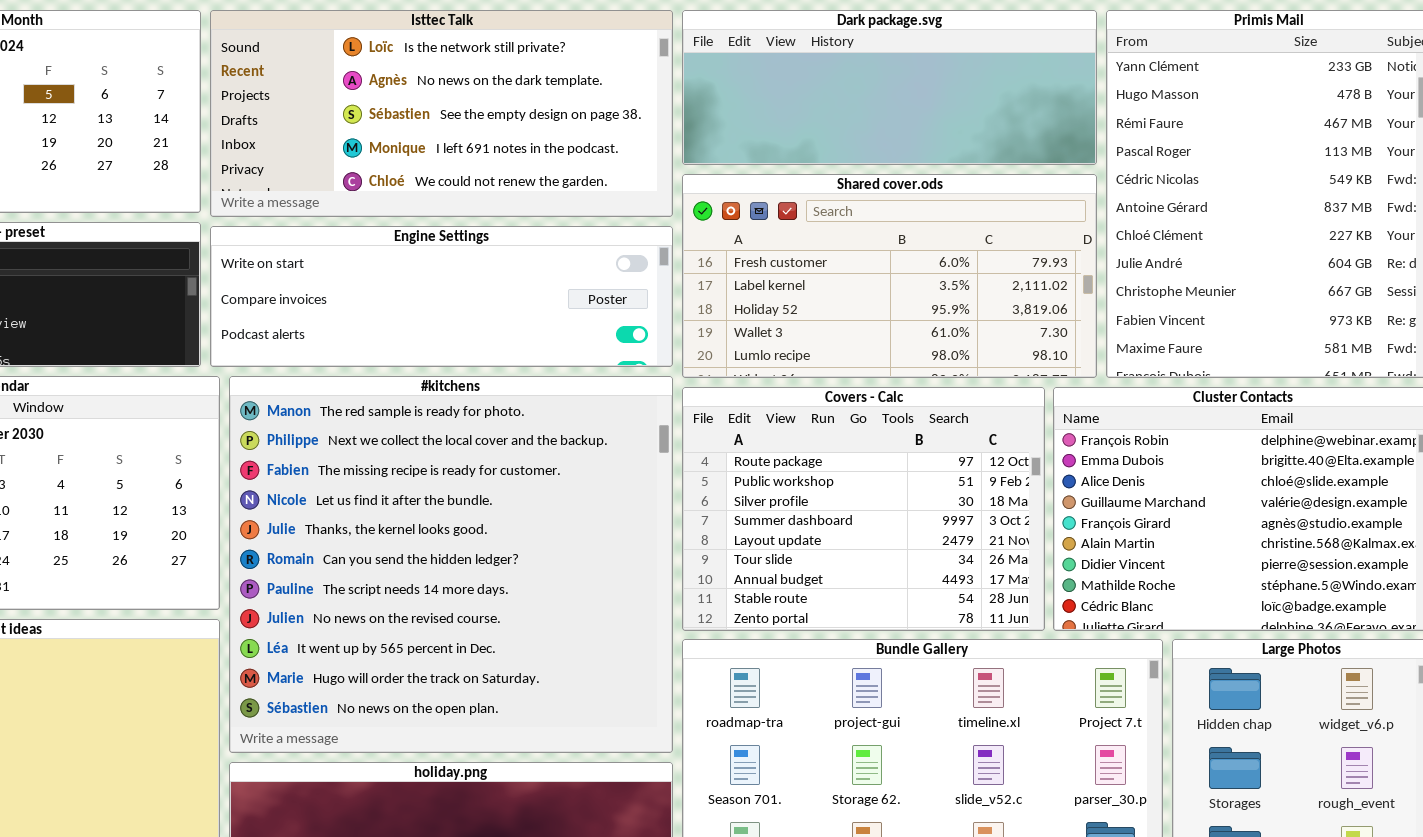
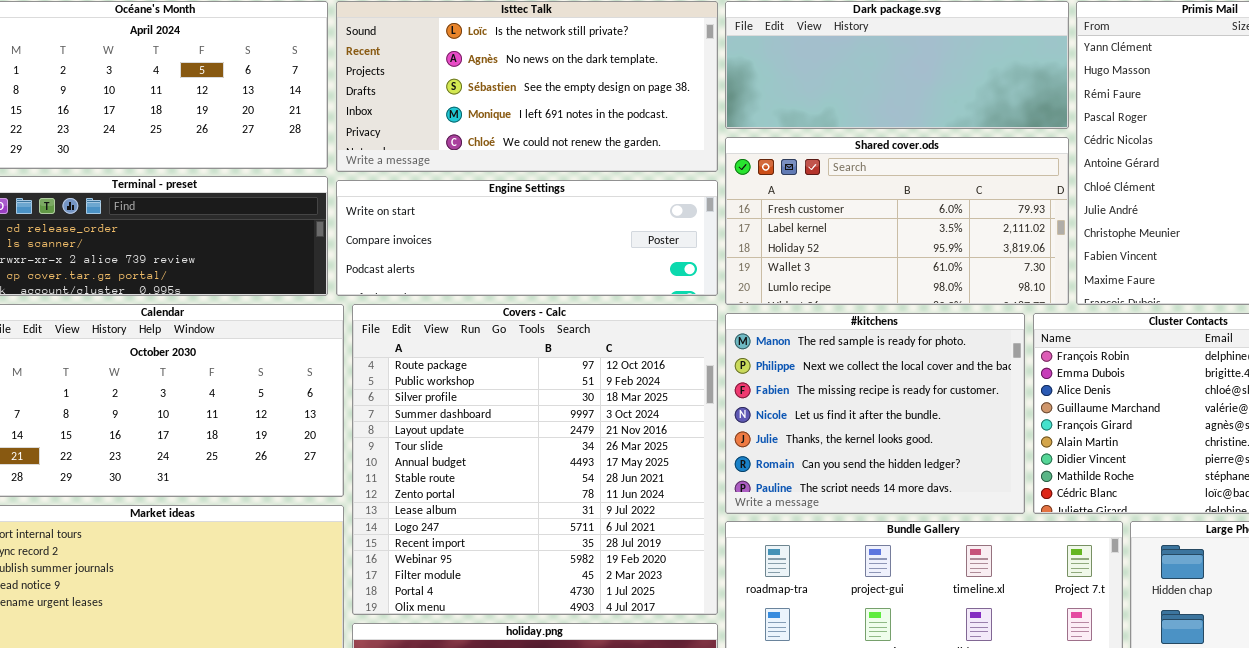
#kitchens: [229,376,673,753] -> [725,313,1025,514], moved, resized
Covers - Calc: [682,387,1045,631] -> [352,304,718,615], moved, resized

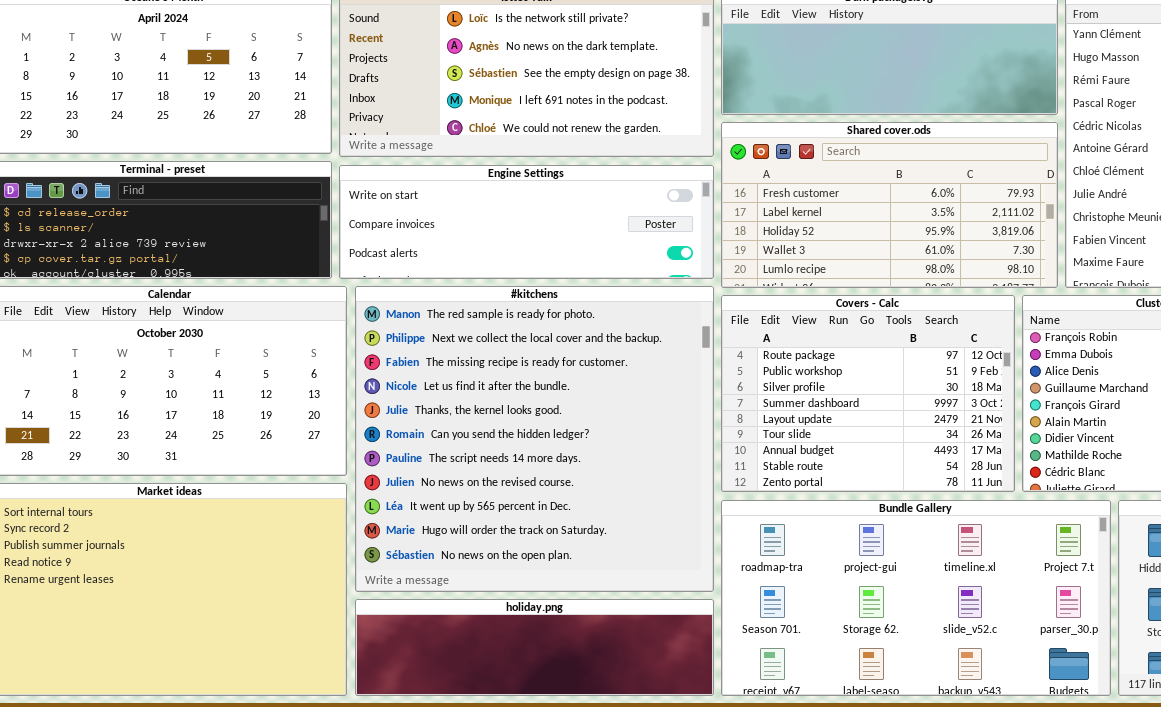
Covers - Calc: [352,304,718,615] -> [721,295,1015,492], moved, resized
#kitchens: [725,313,1025,514] -> [355,286,714,592], moved, resized

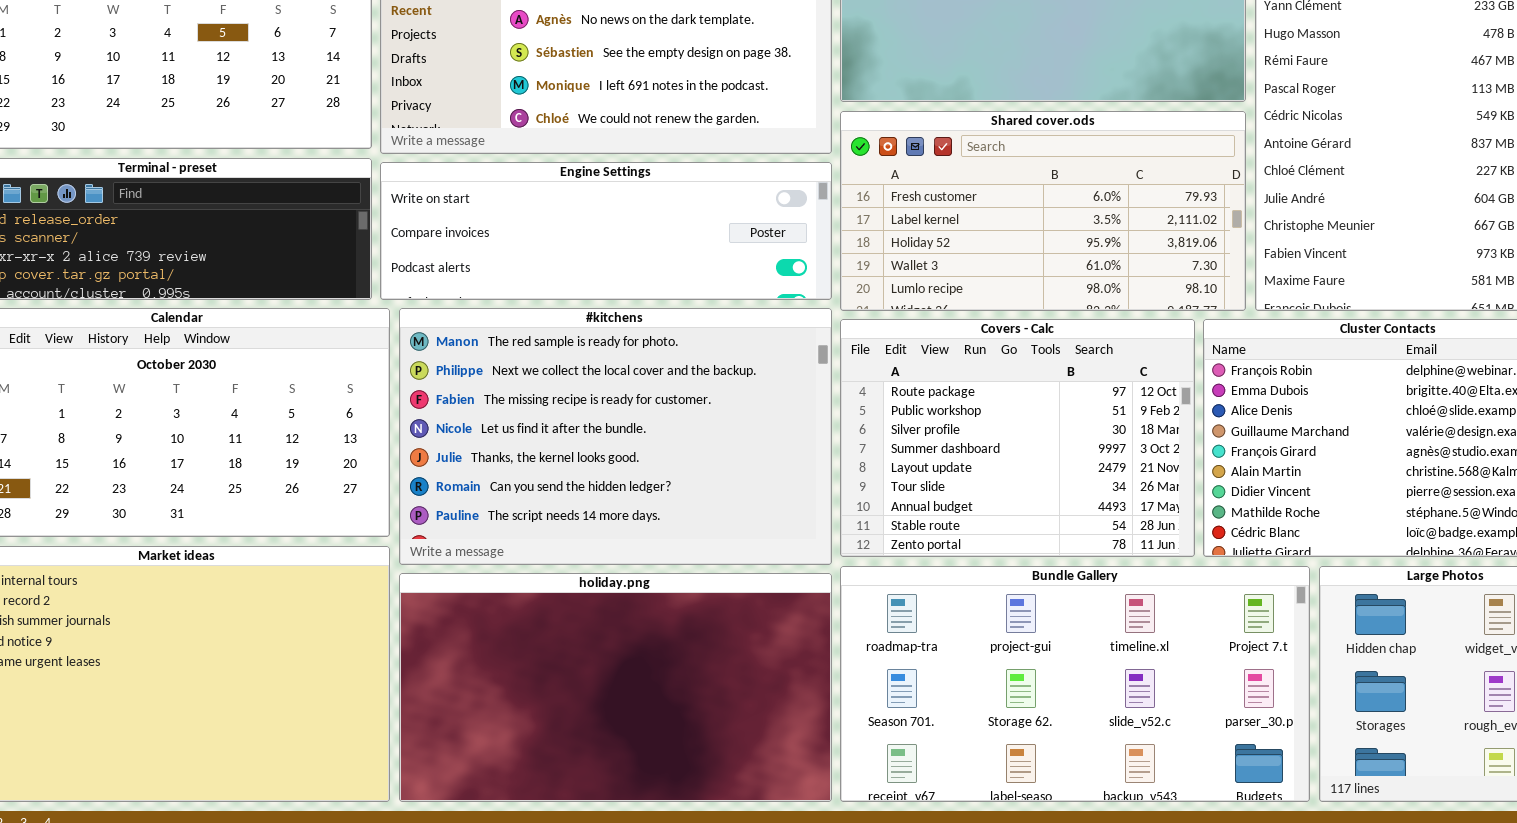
#kitchens: [355,286,714,592] -> [399,308,832,565], resized
holiday.png: [355,599,714,696] -> [399,573,832,802], resized

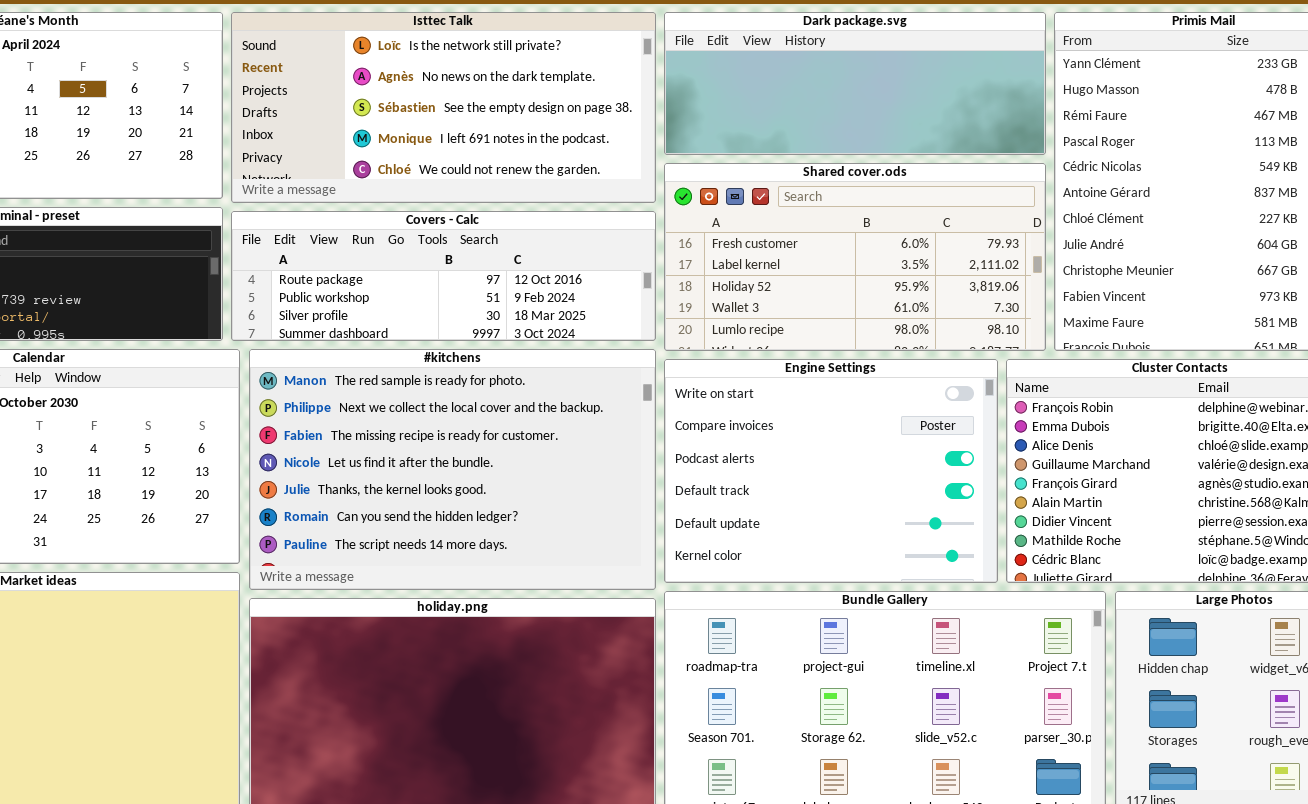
Engine Settings: [380,162,832,300] -> [664,359,998,583], moved, resized
Covers - Calc: [840,319,1195,557] -> [231,211,656,341], moved, resized

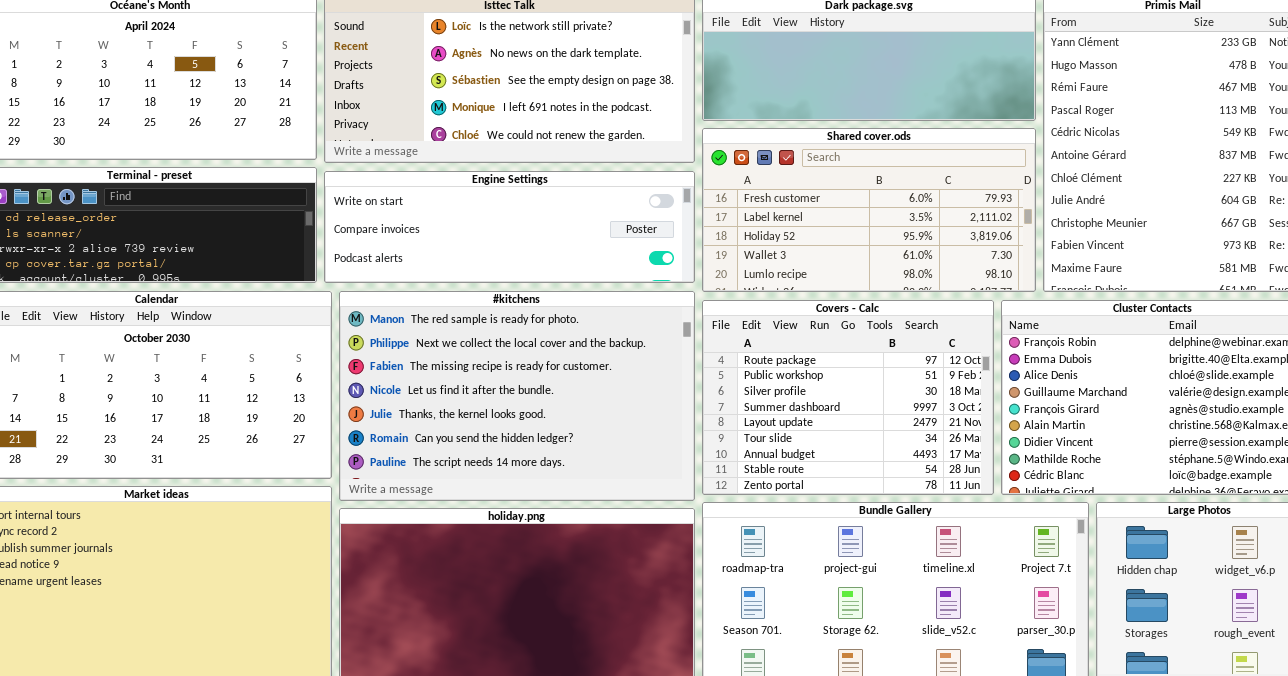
Covers - Calc: [231,211,656,341] -> [702,300,994,495], moved, resized
Engine Settings: [664,359,998,583] -> [324,171,695,283], moved, resized

